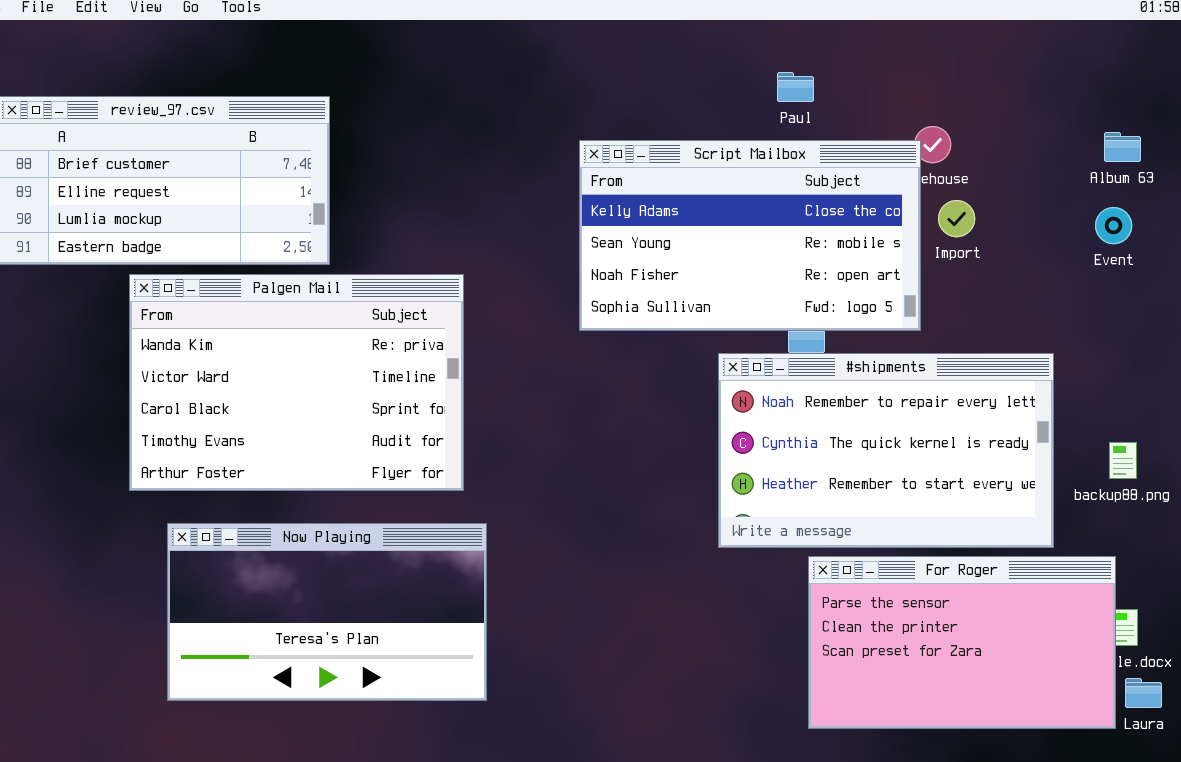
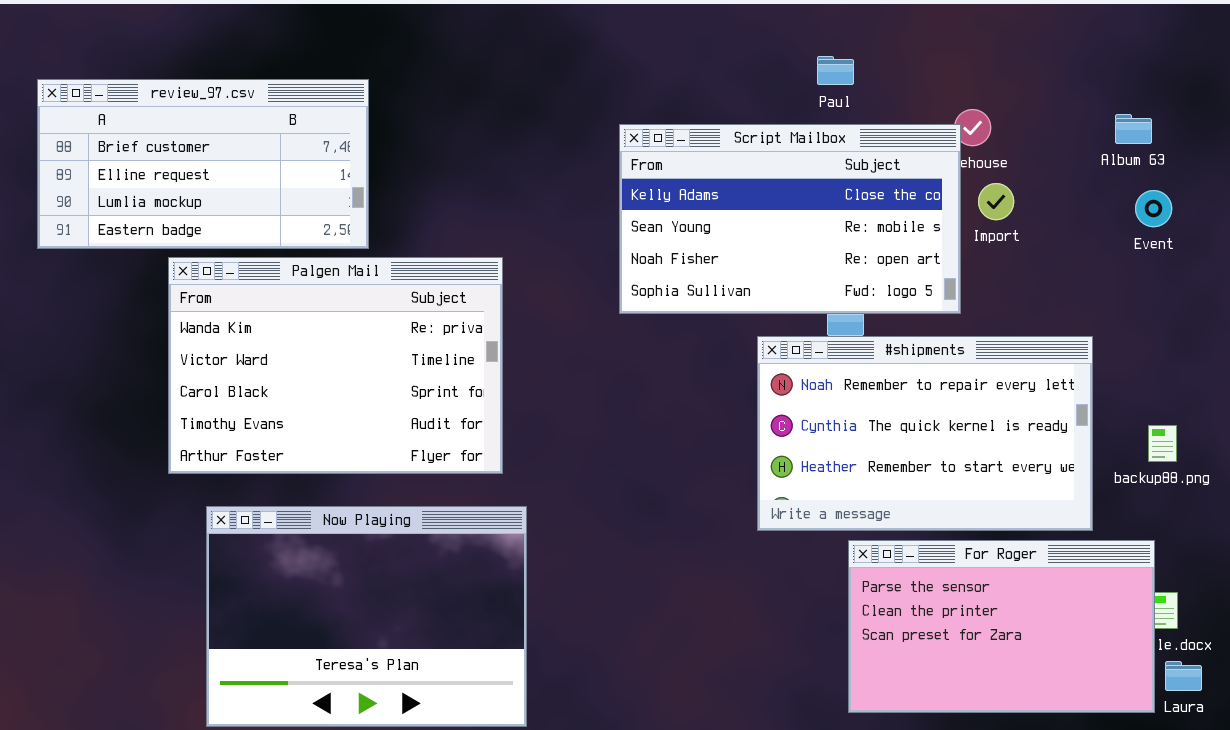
Album 63: [1104,132,1141,162] -> [1115,114,1152,144], moved
Now Playing: [167,523,487,701] -> [206,506,527,727], resized

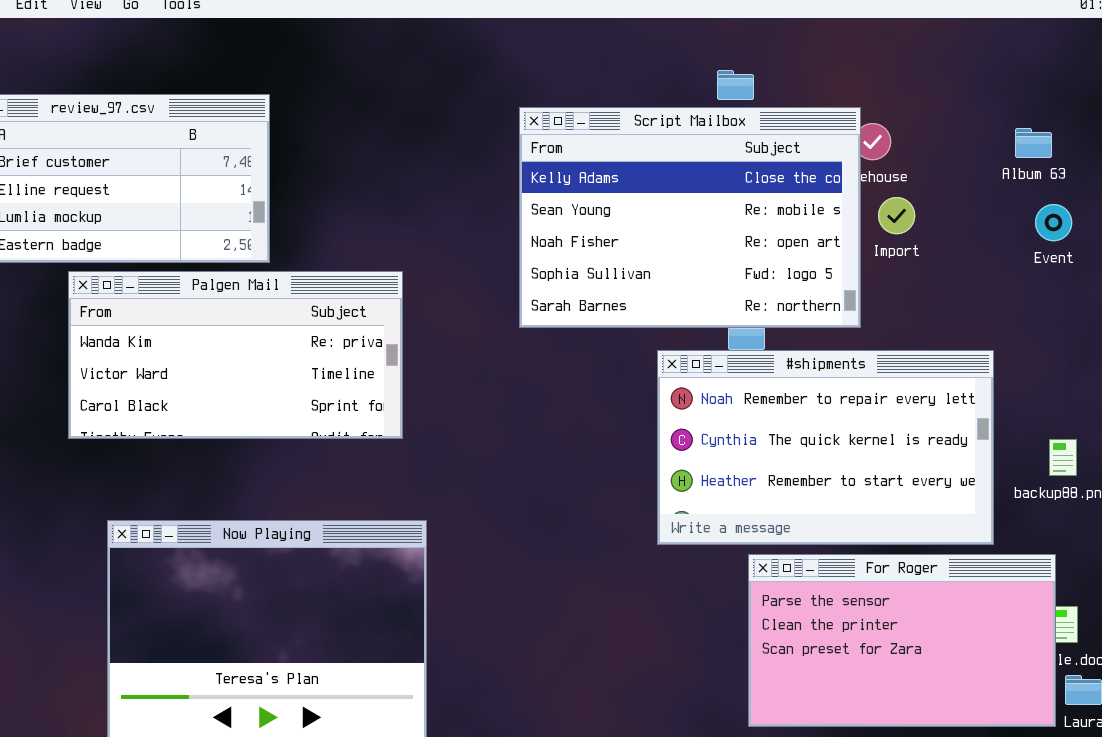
Script Mailbox: [619,124,961,314] -> [519,107,861,328], resized
Palgen Mail: [168,257,503,474] -> [68,271,403,439], resized

